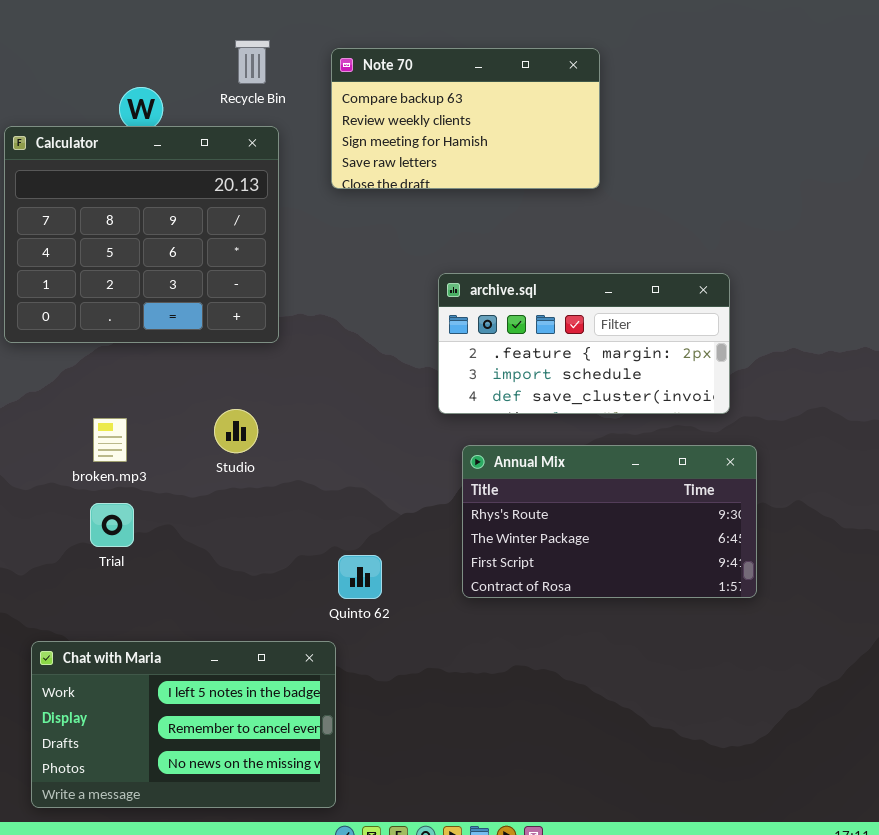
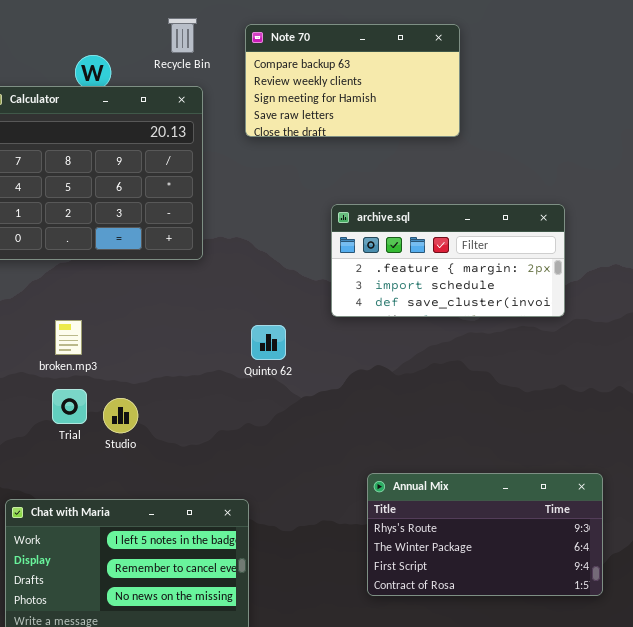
Studio: [214,409,258,453] -> [103,398,138,433], moved
Annual Mix: [462,445,757,598] -> [367,473,603,596], moved
Quinto 62: [338,555,382,599] -> [251,325,286,360], moved

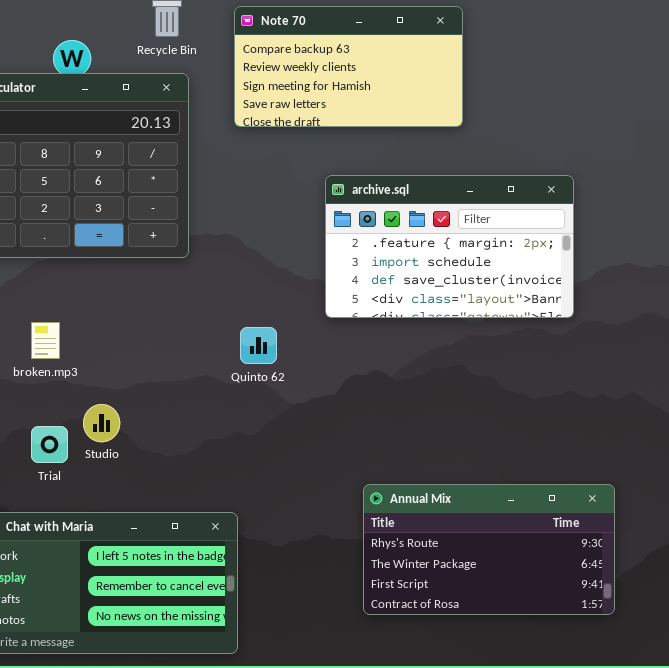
archive.sql: [331,204,565,317] -> [325,175,574,318], resized
Trial: [52,389,87,424] -> [31,426,68,463], moved

